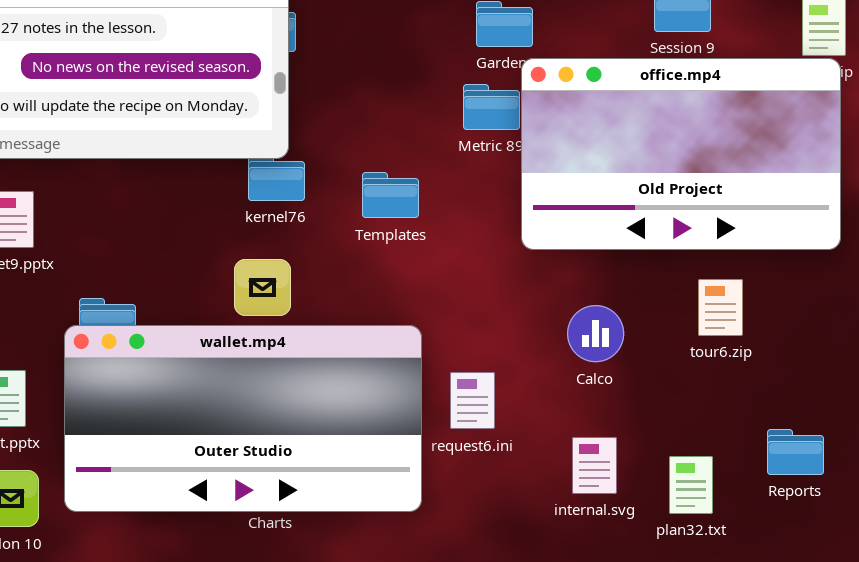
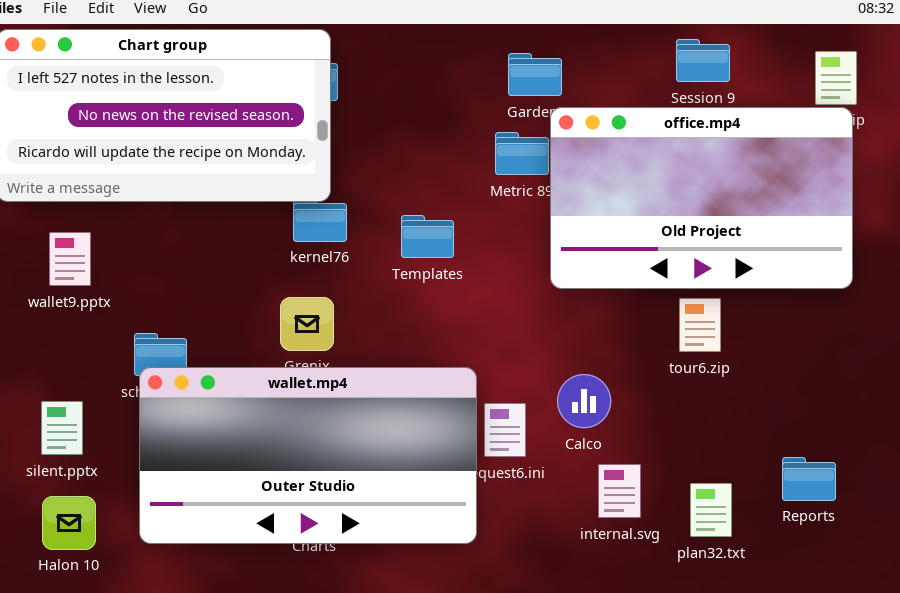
tour6.zip: [698,279,743,336] -> [679,298,721,352], moved
Calco: [567,305,624,362] -> [557,374,611,428], moved
wallet.mp4: [64,325,422,512] -> [139,367,477,544], moved

